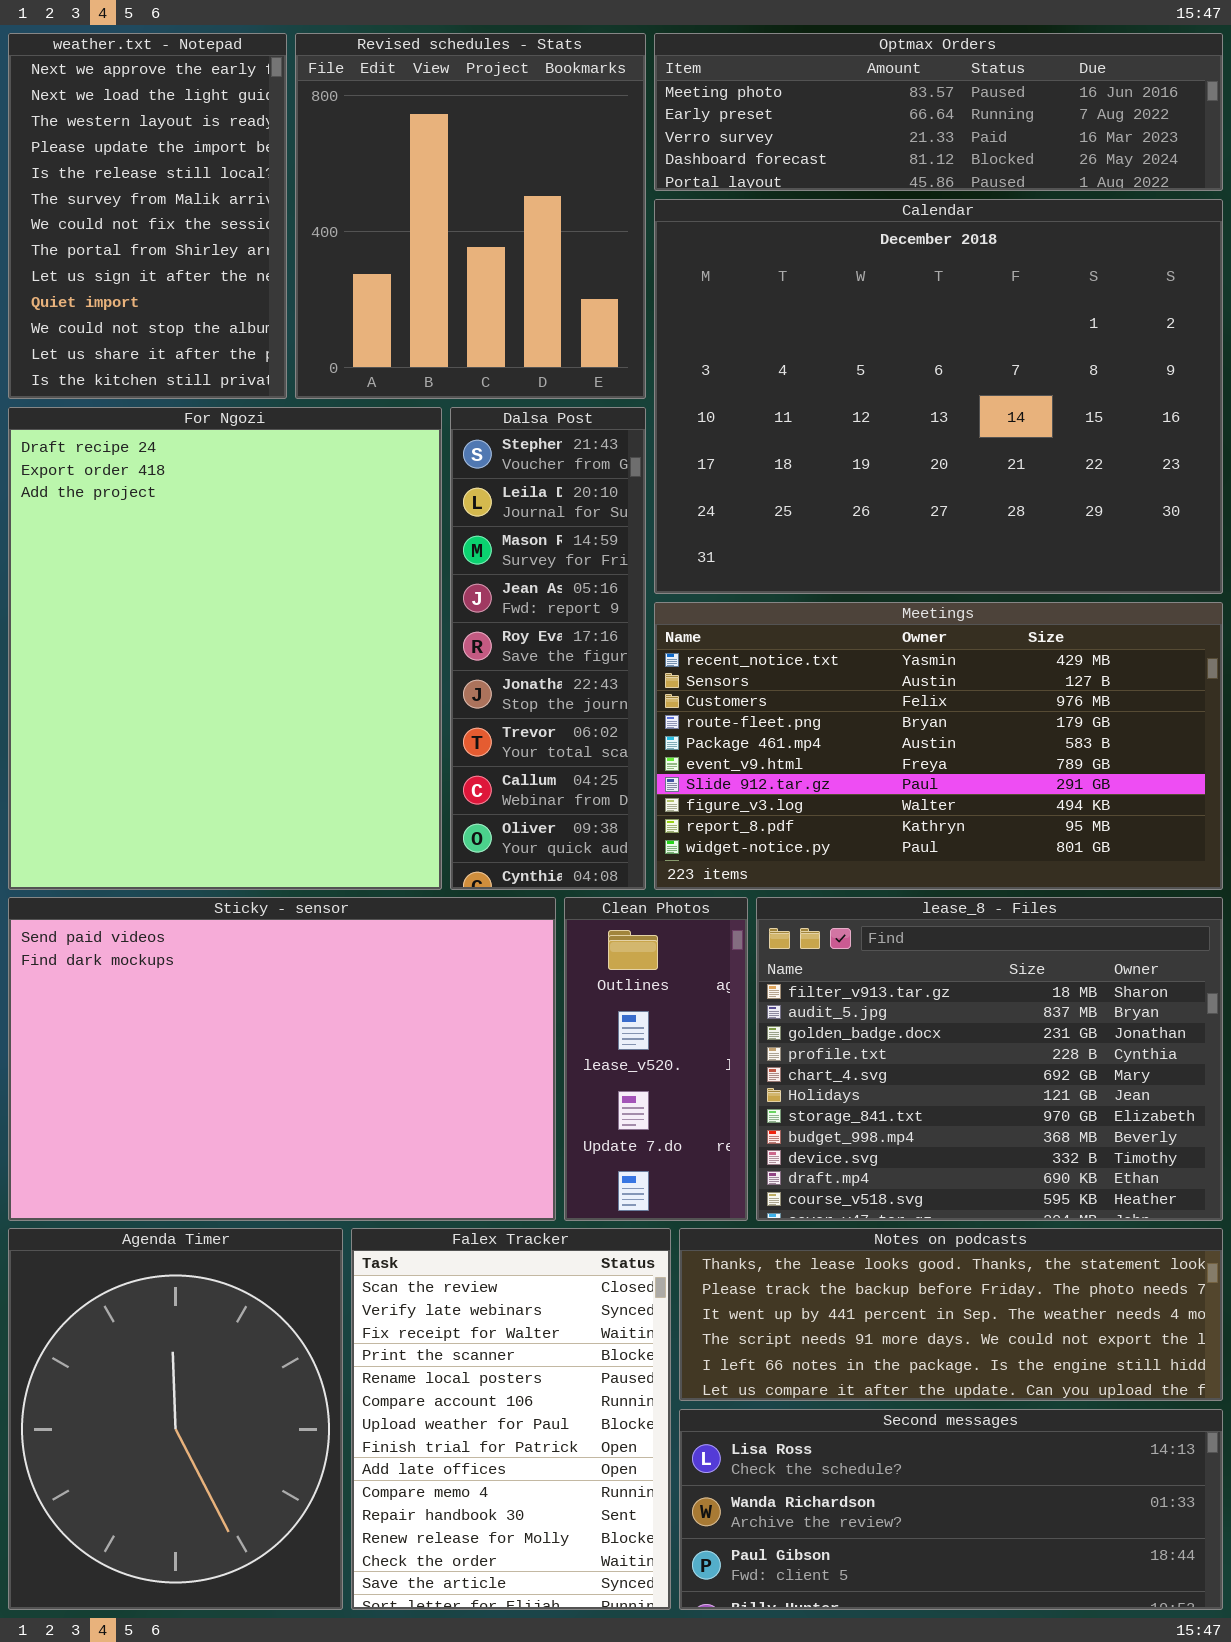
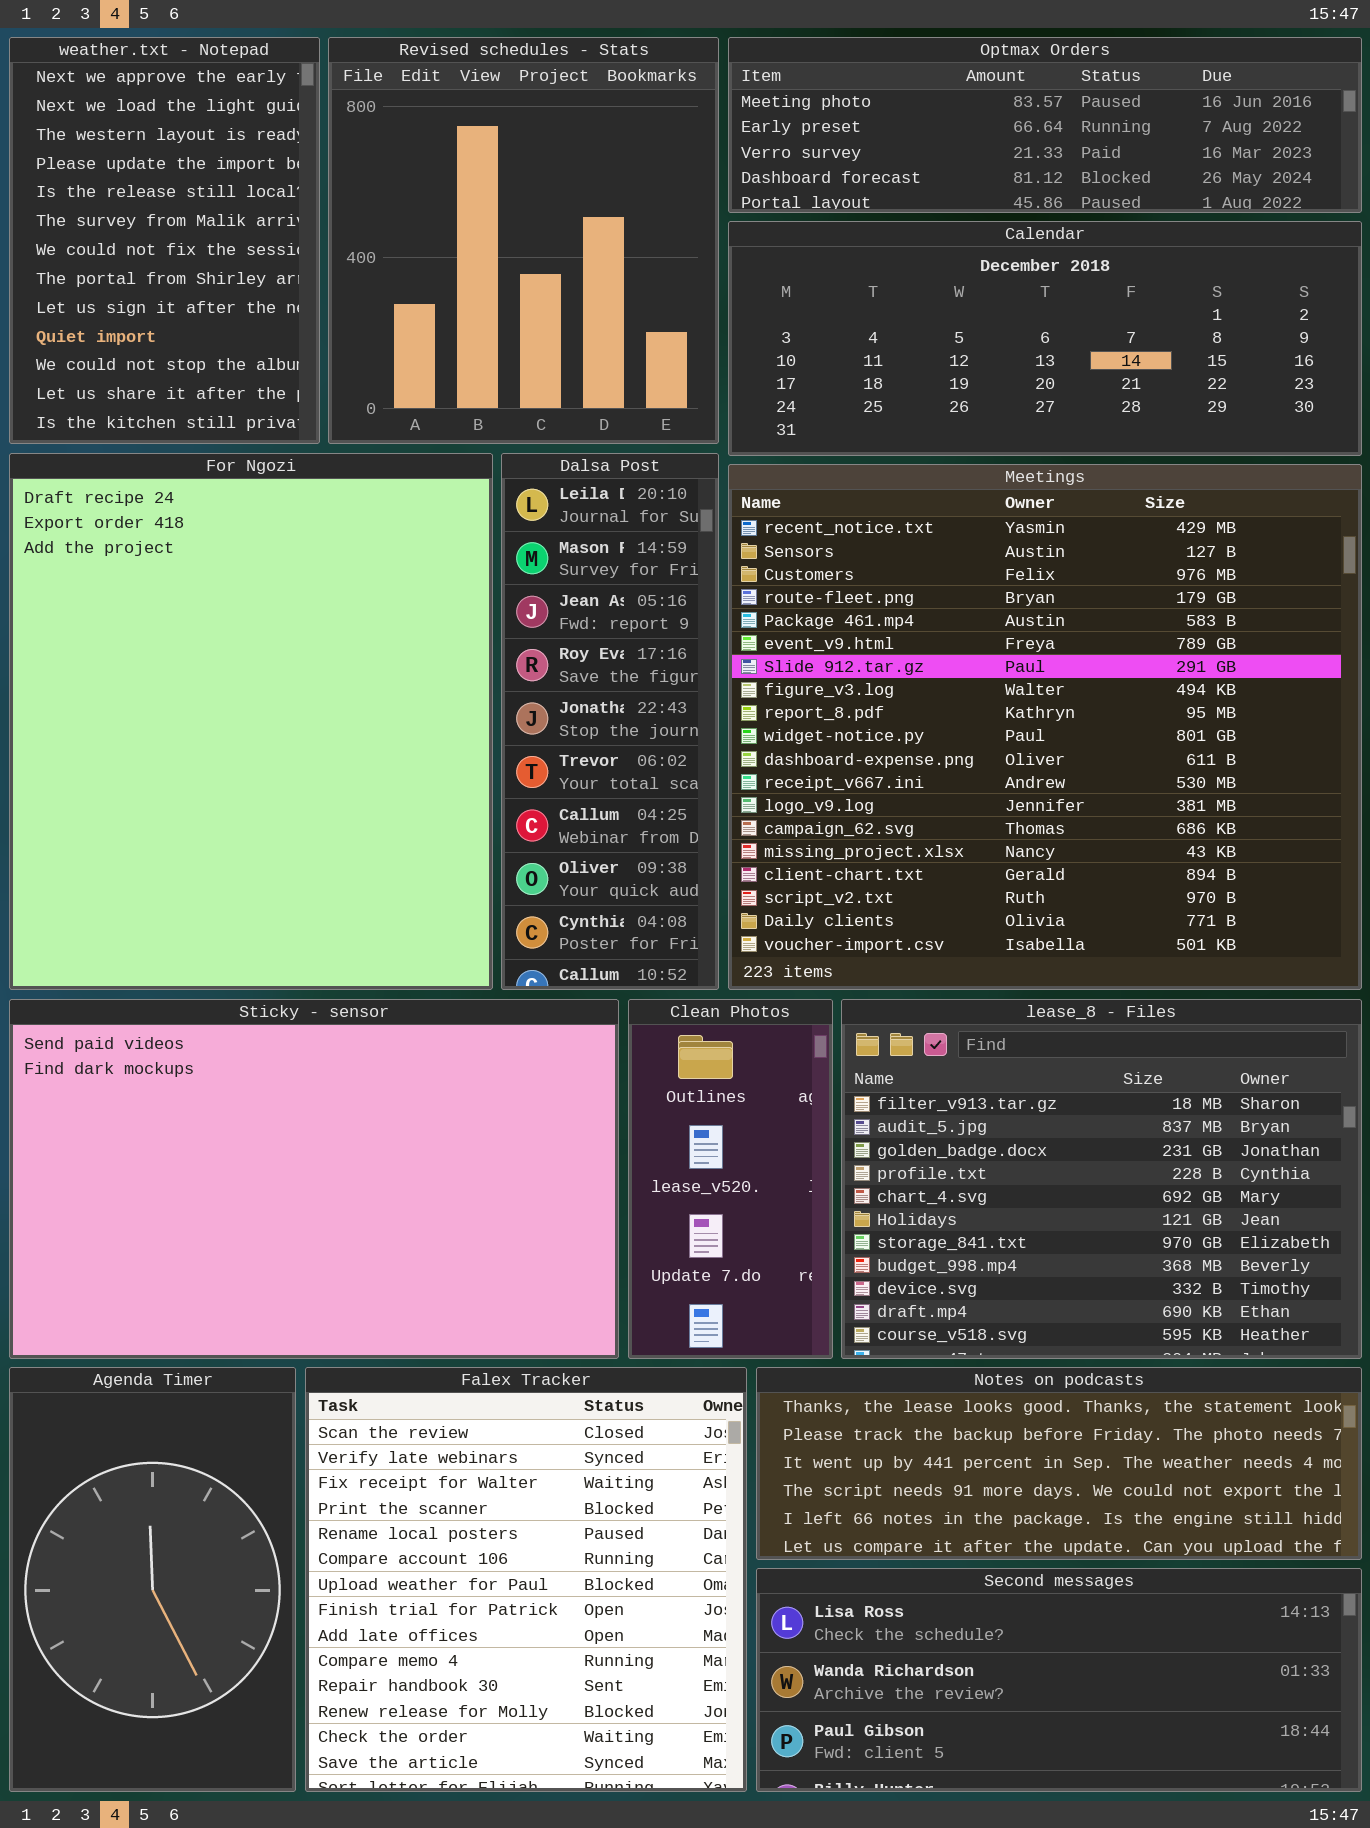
Calendar: [654,199,1223,594] -> [728,221,1362,456], resized
Dalsa Post: [450,407,646,890] -> [501,453,719,990], scrolled down 1 row
Meetings: [654,602,1223,890] -> [728,464,1362,990], resized
Agenda Timer: [8,1228,343,1610] -> [9,1367,296,1792], resized
Falex Tracker: [351,1228,671,1610] -> [305,1367,747,1792], resized

